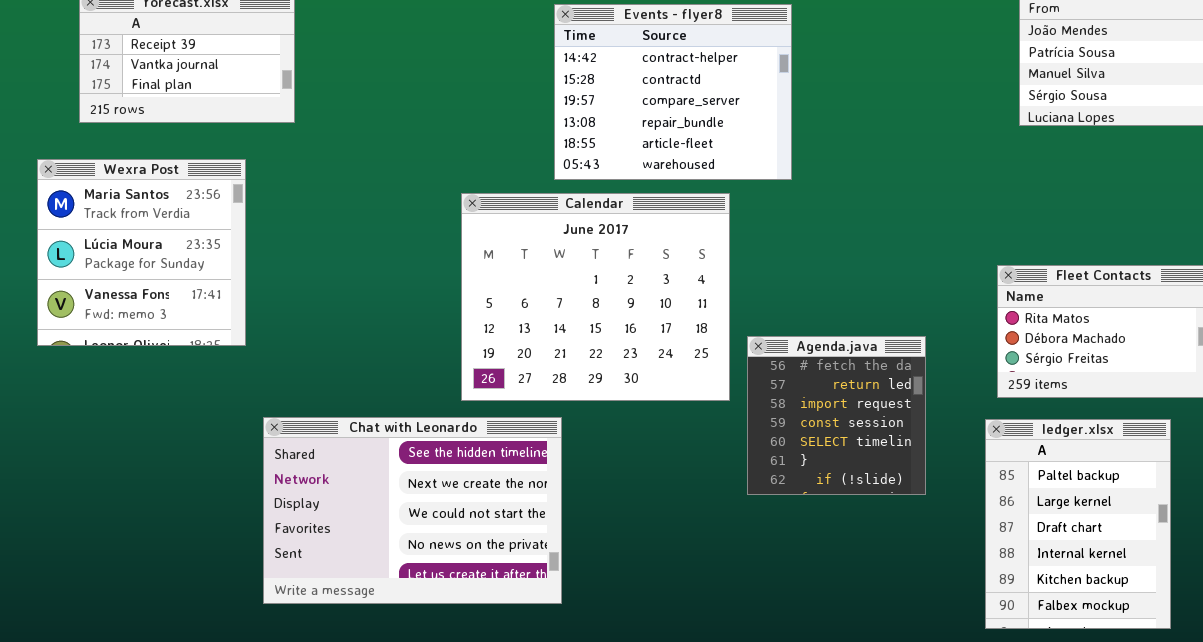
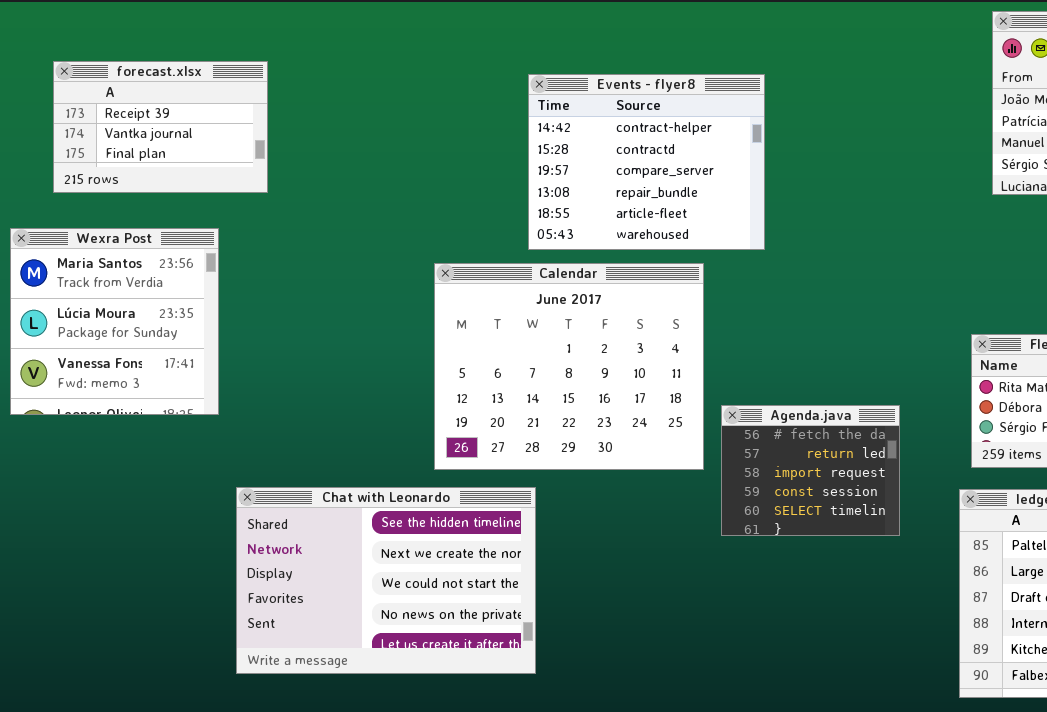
Agenda.java: [747,336,926,495] -> [721,405,900,536], resized

